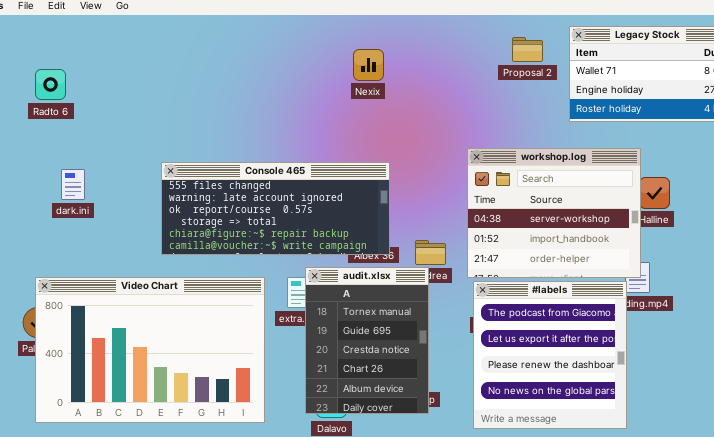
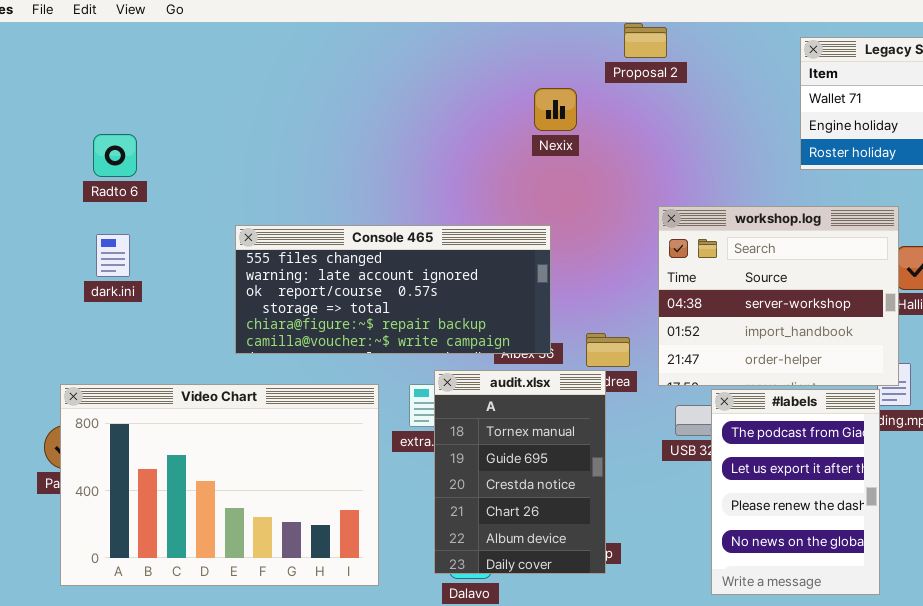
Proposal 2: [512,37,543,62] -> [624,23,667,58], moved
Nexix: [353,49,384,81] -> [534,88,577,131], moved
Radto 6: [35,69,66,100] -> [93,134,137,177], moved
#labels: [473,281,627,429] -> [711,389,880,595], resized

